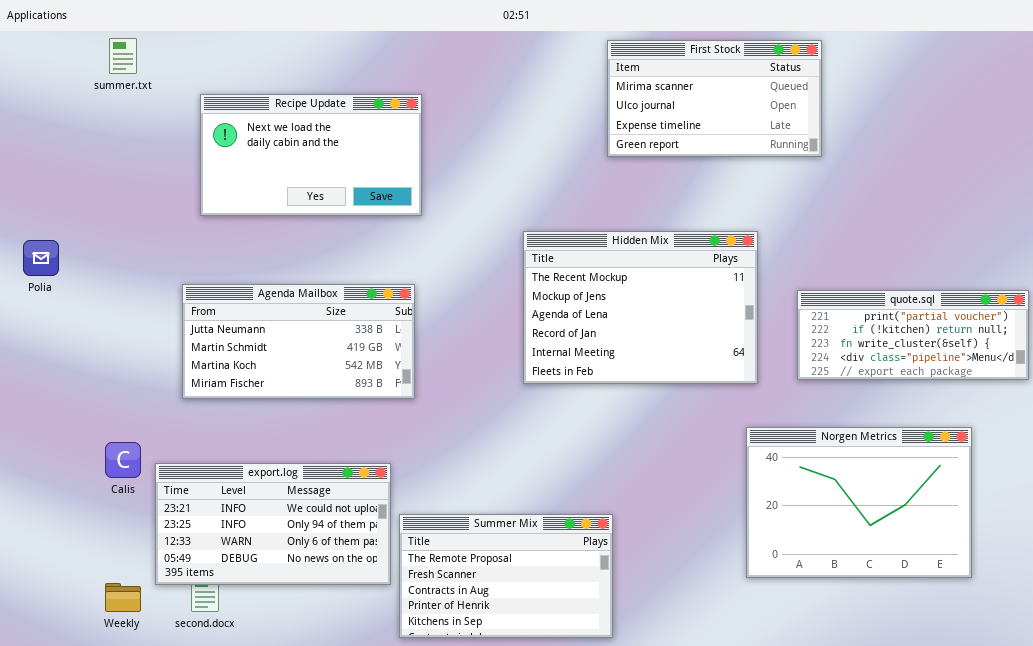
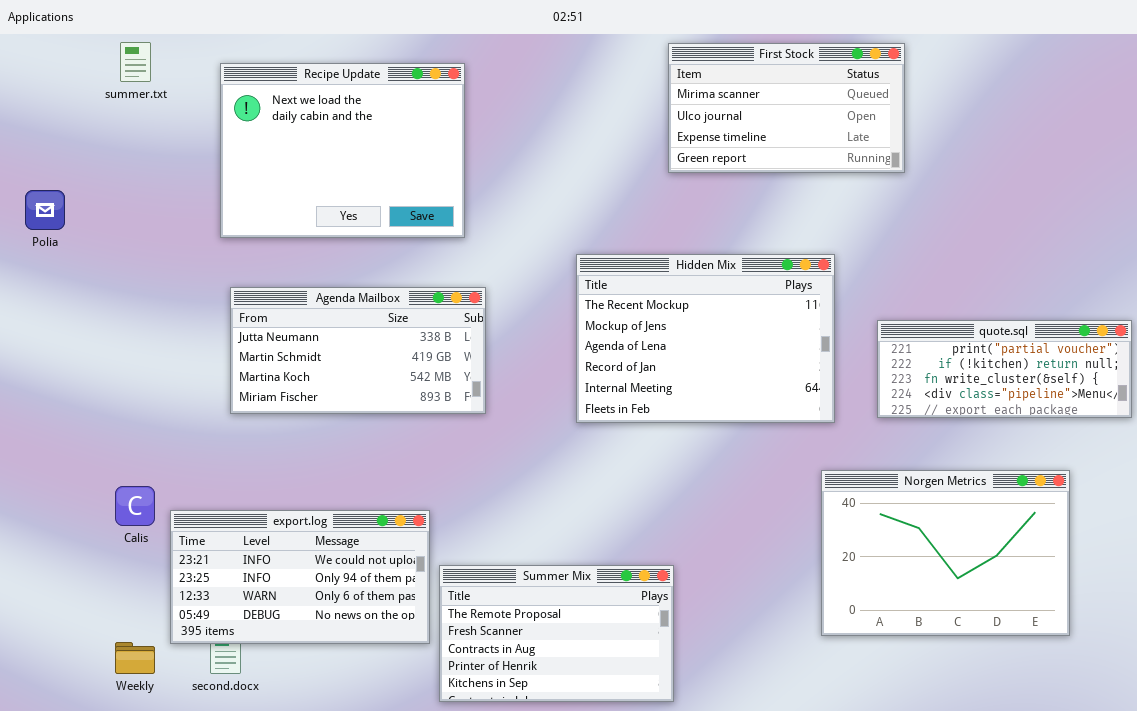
Recipe Update: [200,94,422,216] -> [220,63,465,238], resized
Polia: [23,240,59,276] -> [25,190,65,230], moved
Agenda Mailbox: [182,284,415,399] -> [230,287,486,414], moved

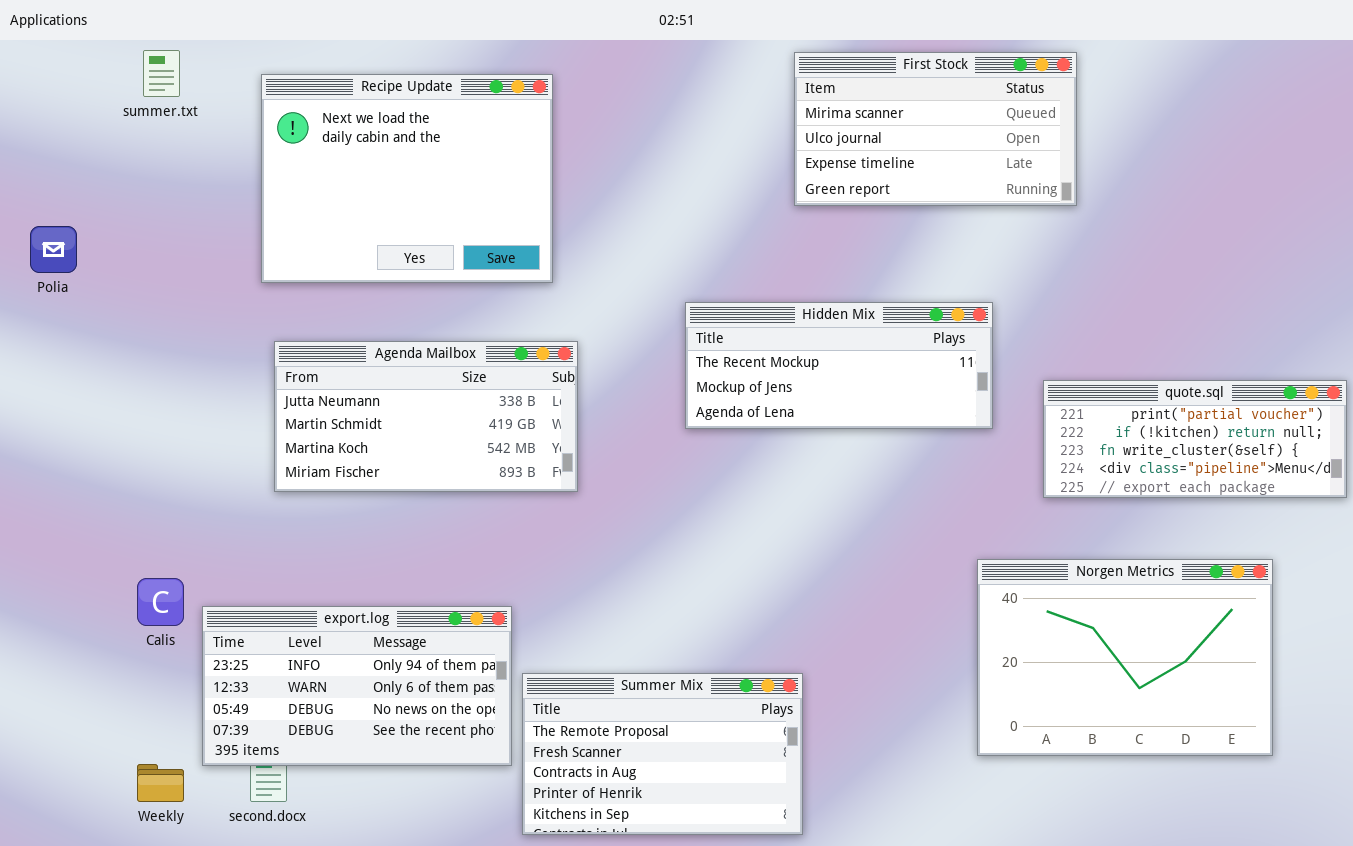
Hidden Mix: [576,254,835,423] -> [685,302,993,429], resized
export.log: [170,510,430,644] -> [202,606,512,766], scrolled down 1 row

